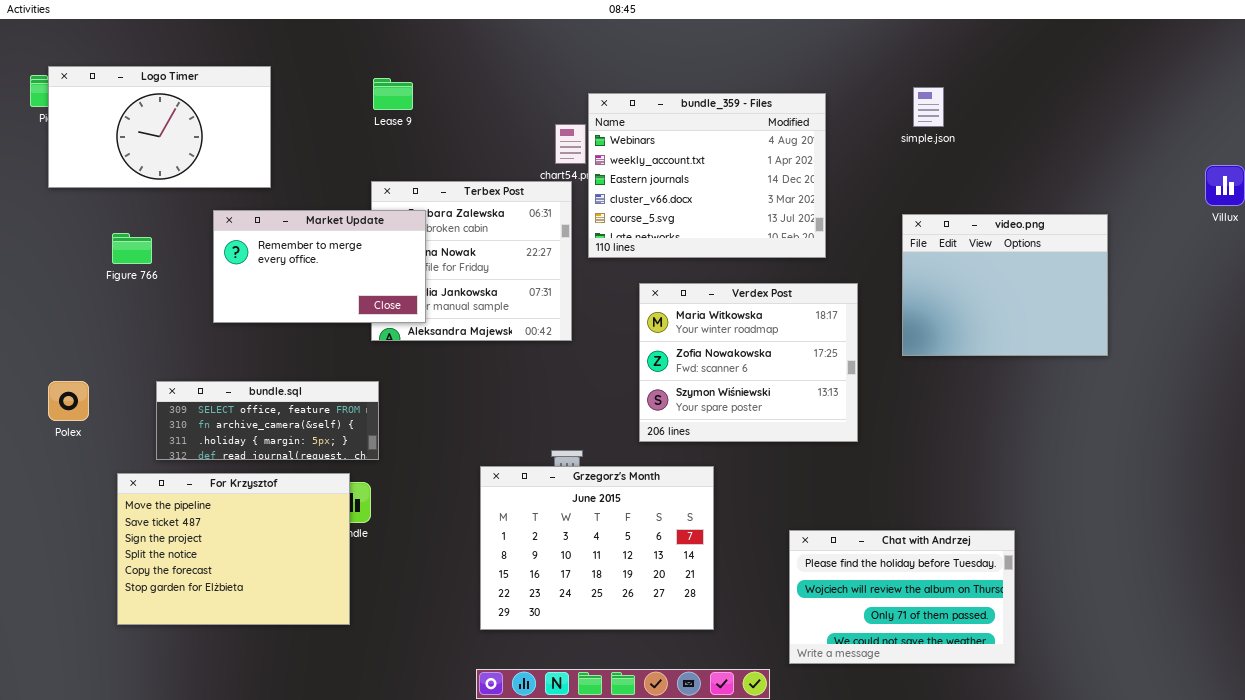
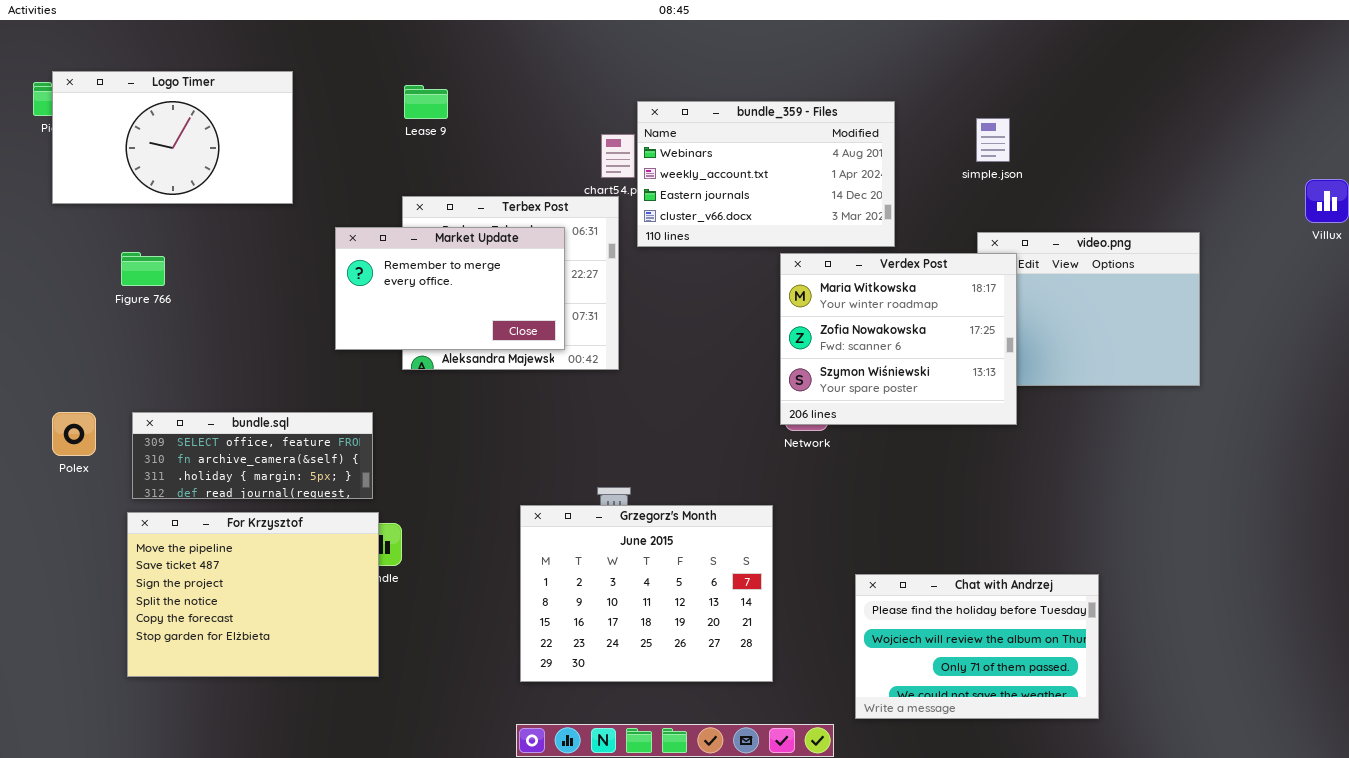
simple.json: [913,87,944,127] -> [976,118,1010,162], moved
bundle_359 - Files: [588,93,826,258] -> [637,101,895,247], resized
Market Update: [213,210,426,323] -> [335,227,565,350], moved
Verdex Post: [639,283,858,442] -> [780,253,1017,425], moved
bundle.sql: [156,381,379,460] -> [132,412,373,499], moved

